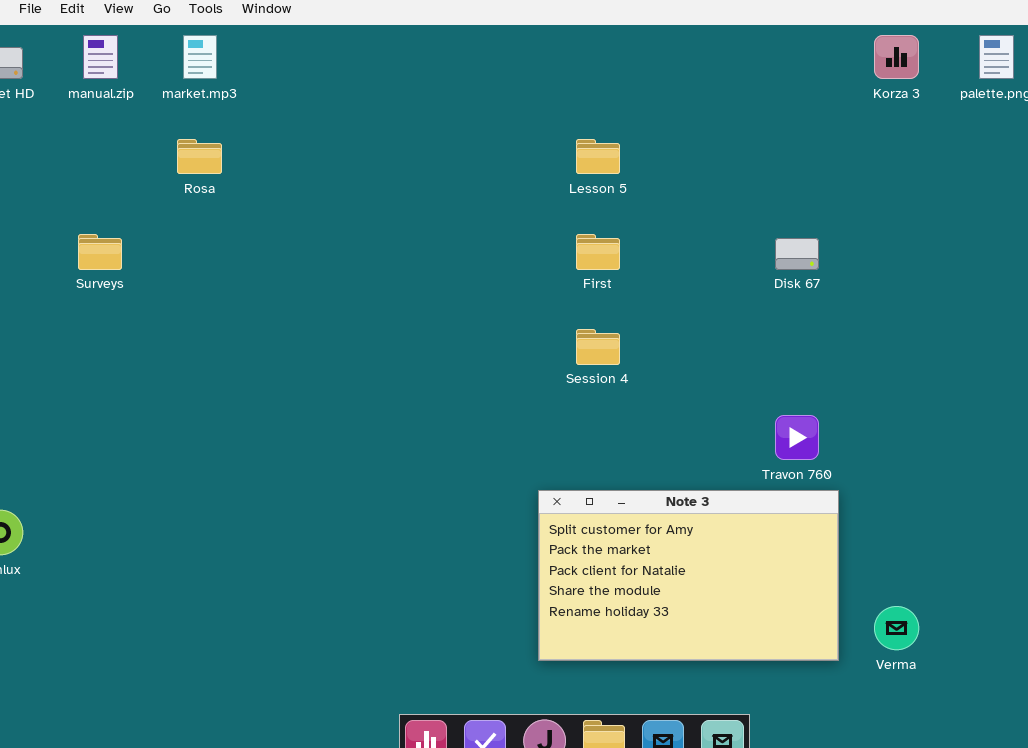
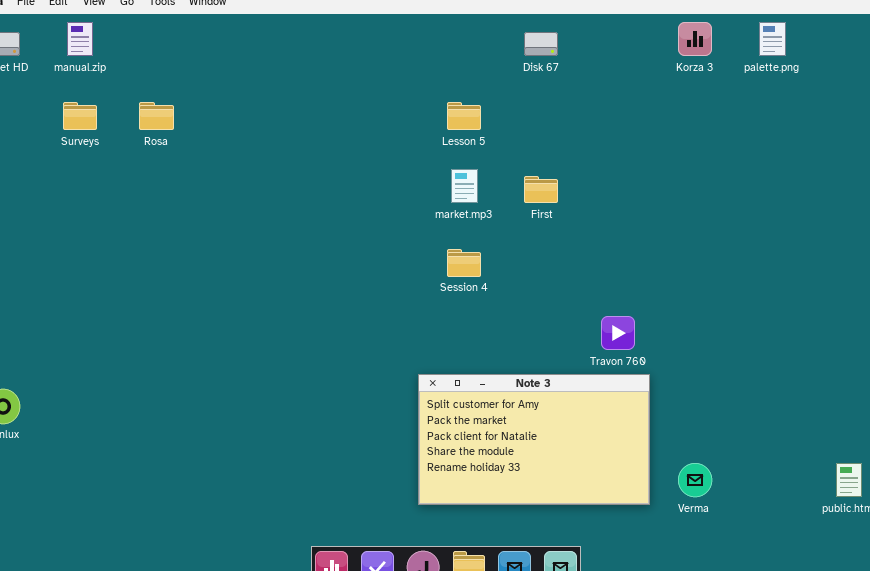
market.mp3: [183,35,217,79] -> [451,169,478,203], moved
Surveys: [78,234,122,270] -> [63,102,97,130], moved
First: [576,234,620,270] -> [524,176,558,203], moved
Disk 67: [775,238,819,270] -> [524,32,558,56], moved

